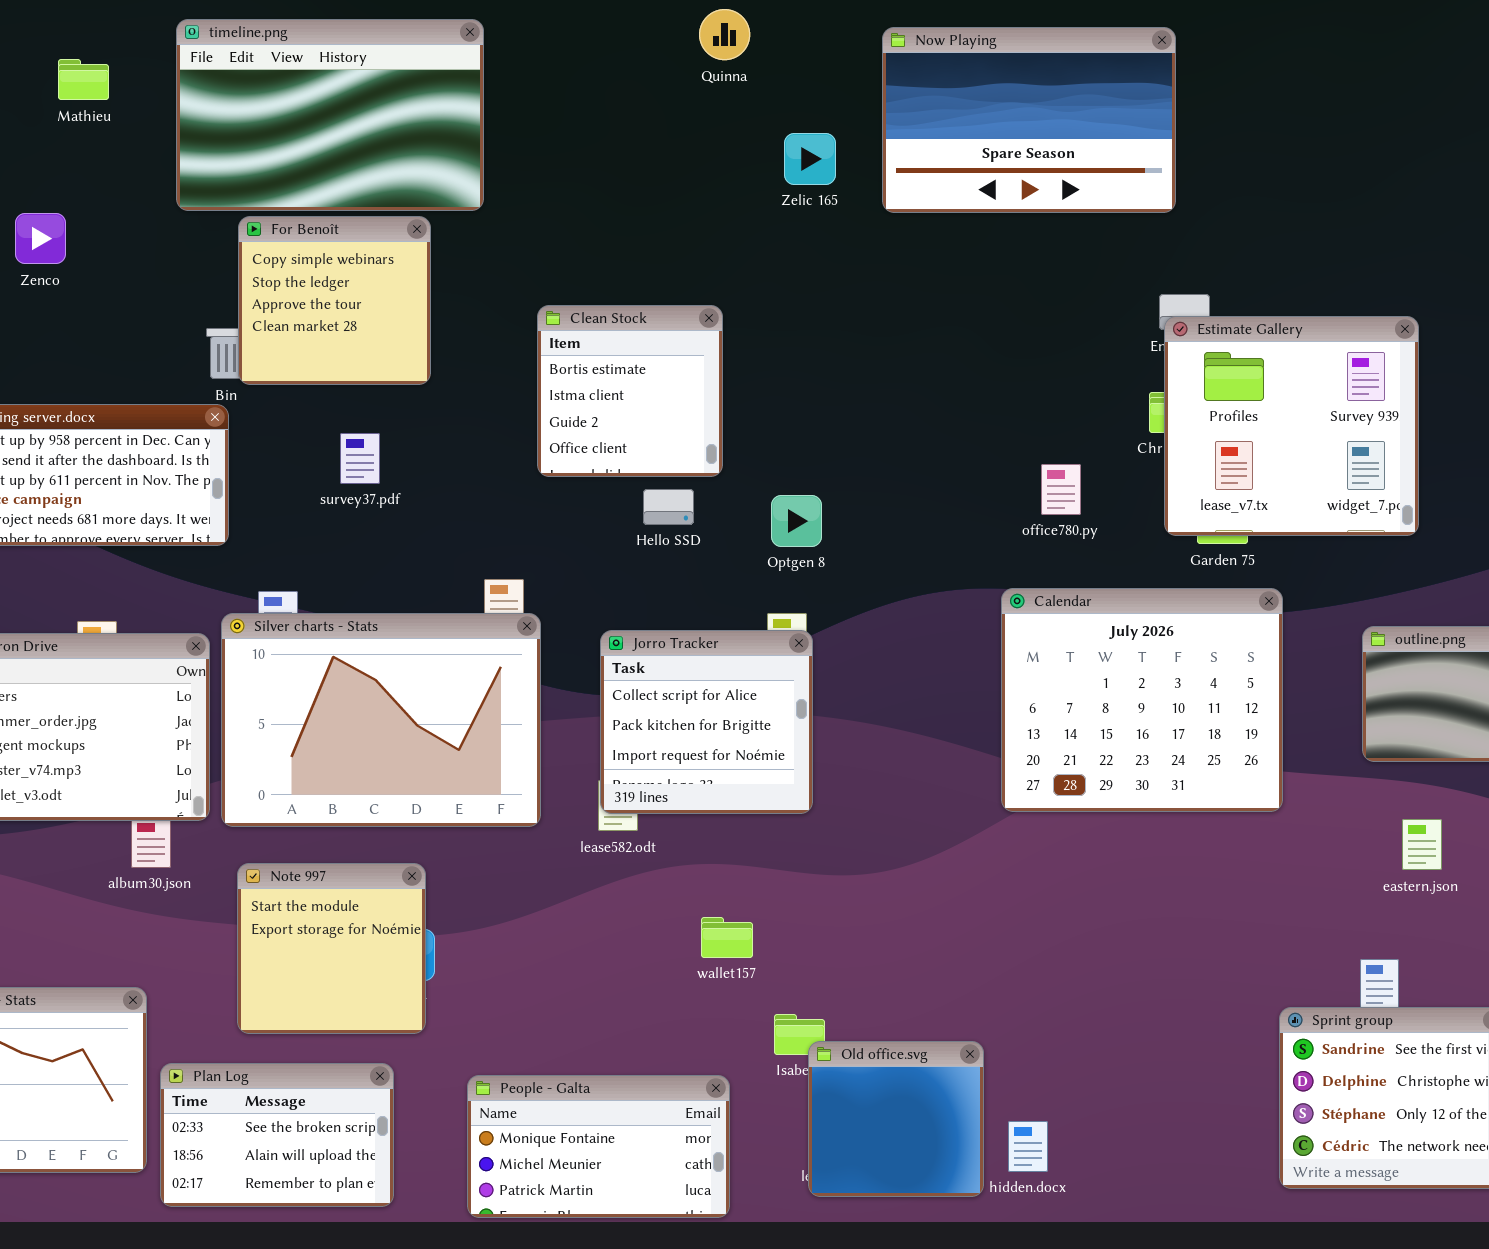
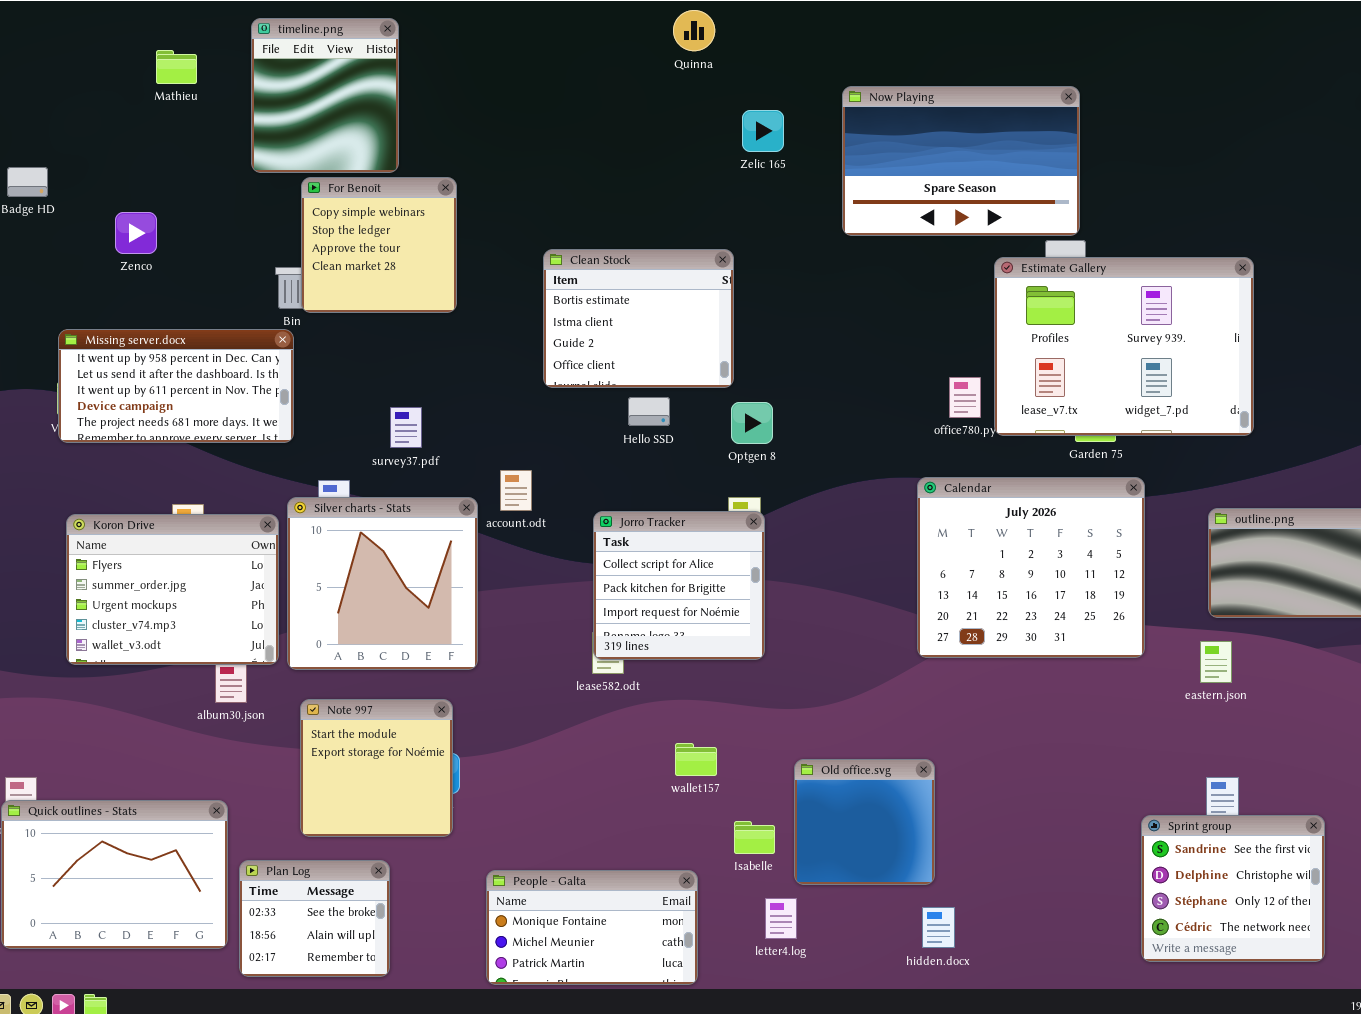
timeline.png: [176,19,484,211] -> [251,18,399,173], resized
Now Playing: [882,27,1176,213] -> [842,86,1080,236], moved
Zenco: [15,213,66,264] -> [115,212,157,254], moved
Clean Stock: [537,305,723,477] -> [543,249,734,388], resized
Estimate Gallery: [1164,316,1419,536] -> [994,257,1254,436], resized
survey37.pdf: [340,433,380,484] -> [390,407,422,448], moved
Silver charts - Stats: [221,613,541,827] -> [287,497,478,670], resized
eastern.json: [1402,819,1442,870] -> [1200,641,1232,683], moved
Old office.svg: [808,1041,984,1197] -> [794,759,935,885], moved
Plan Log: [160,1063,394,1207] -> [239,860,390,977], resized

